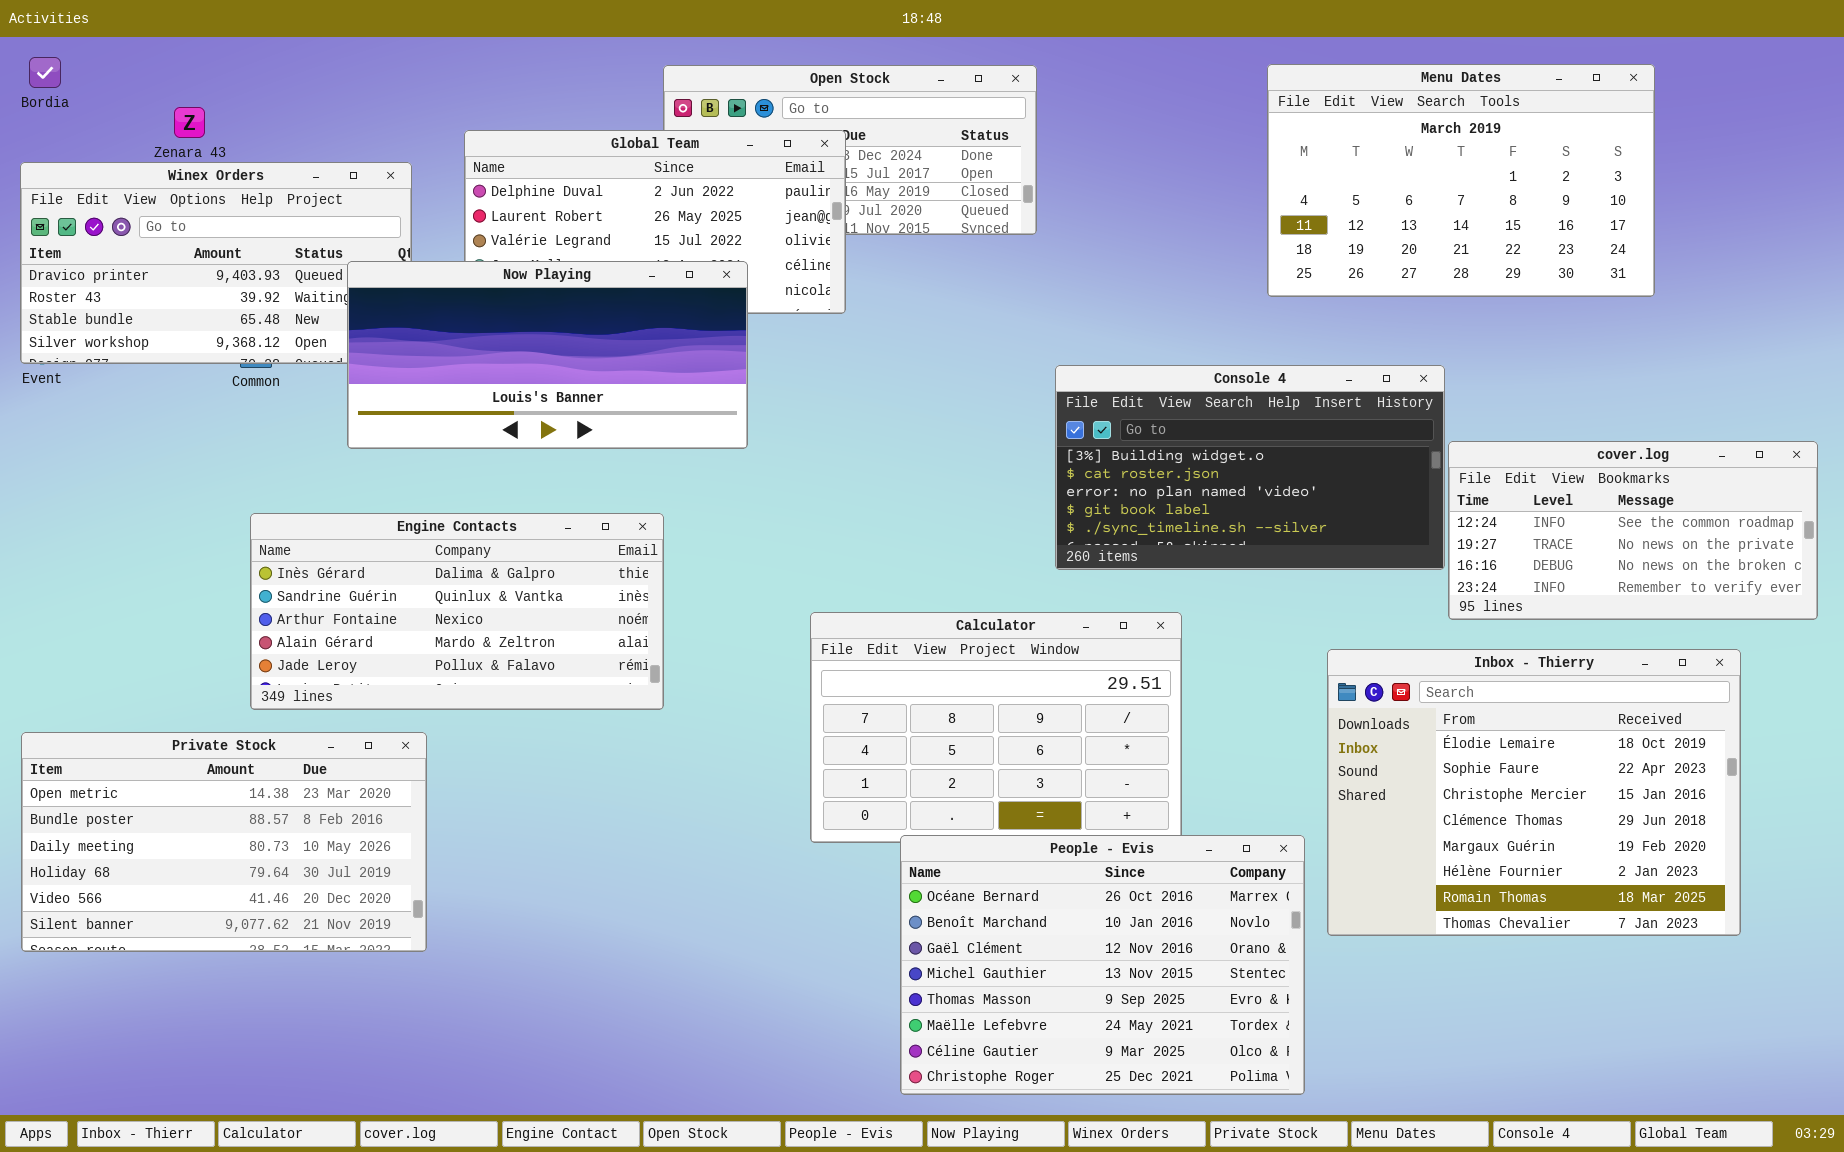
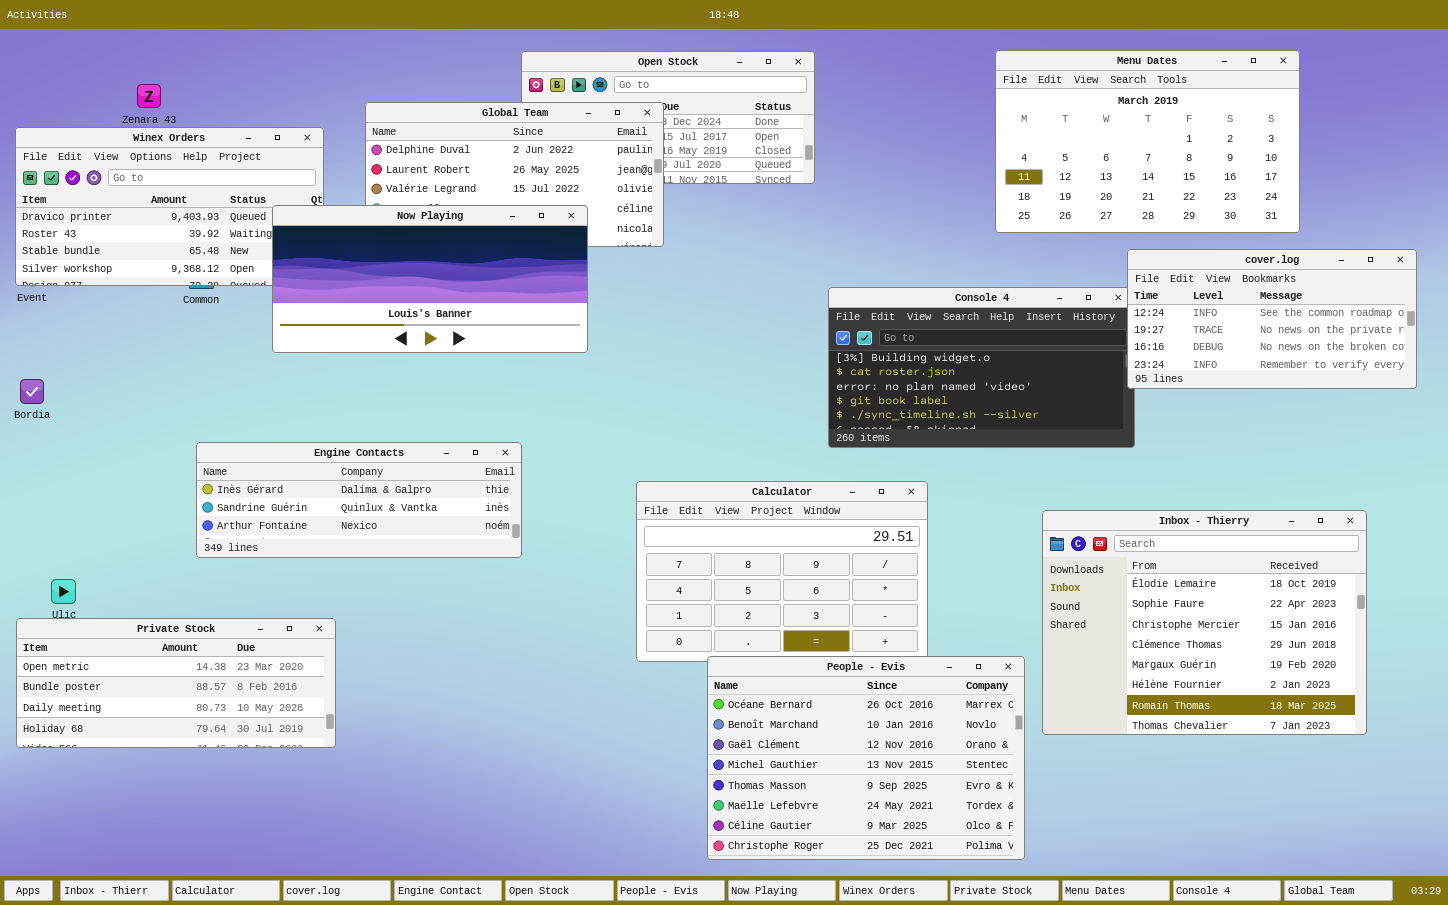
Bordia: [29,57,61,88] -> [20,379,44,404], moved
cover.log: [1448,441,1818,620] -> [1127,249,1417,389], moved
Engine Contacts: [250,513,664,710] -> [196,442,522,558], resized
Private Stock: [21,732,427,952] -> [16,618,336,748], resized

